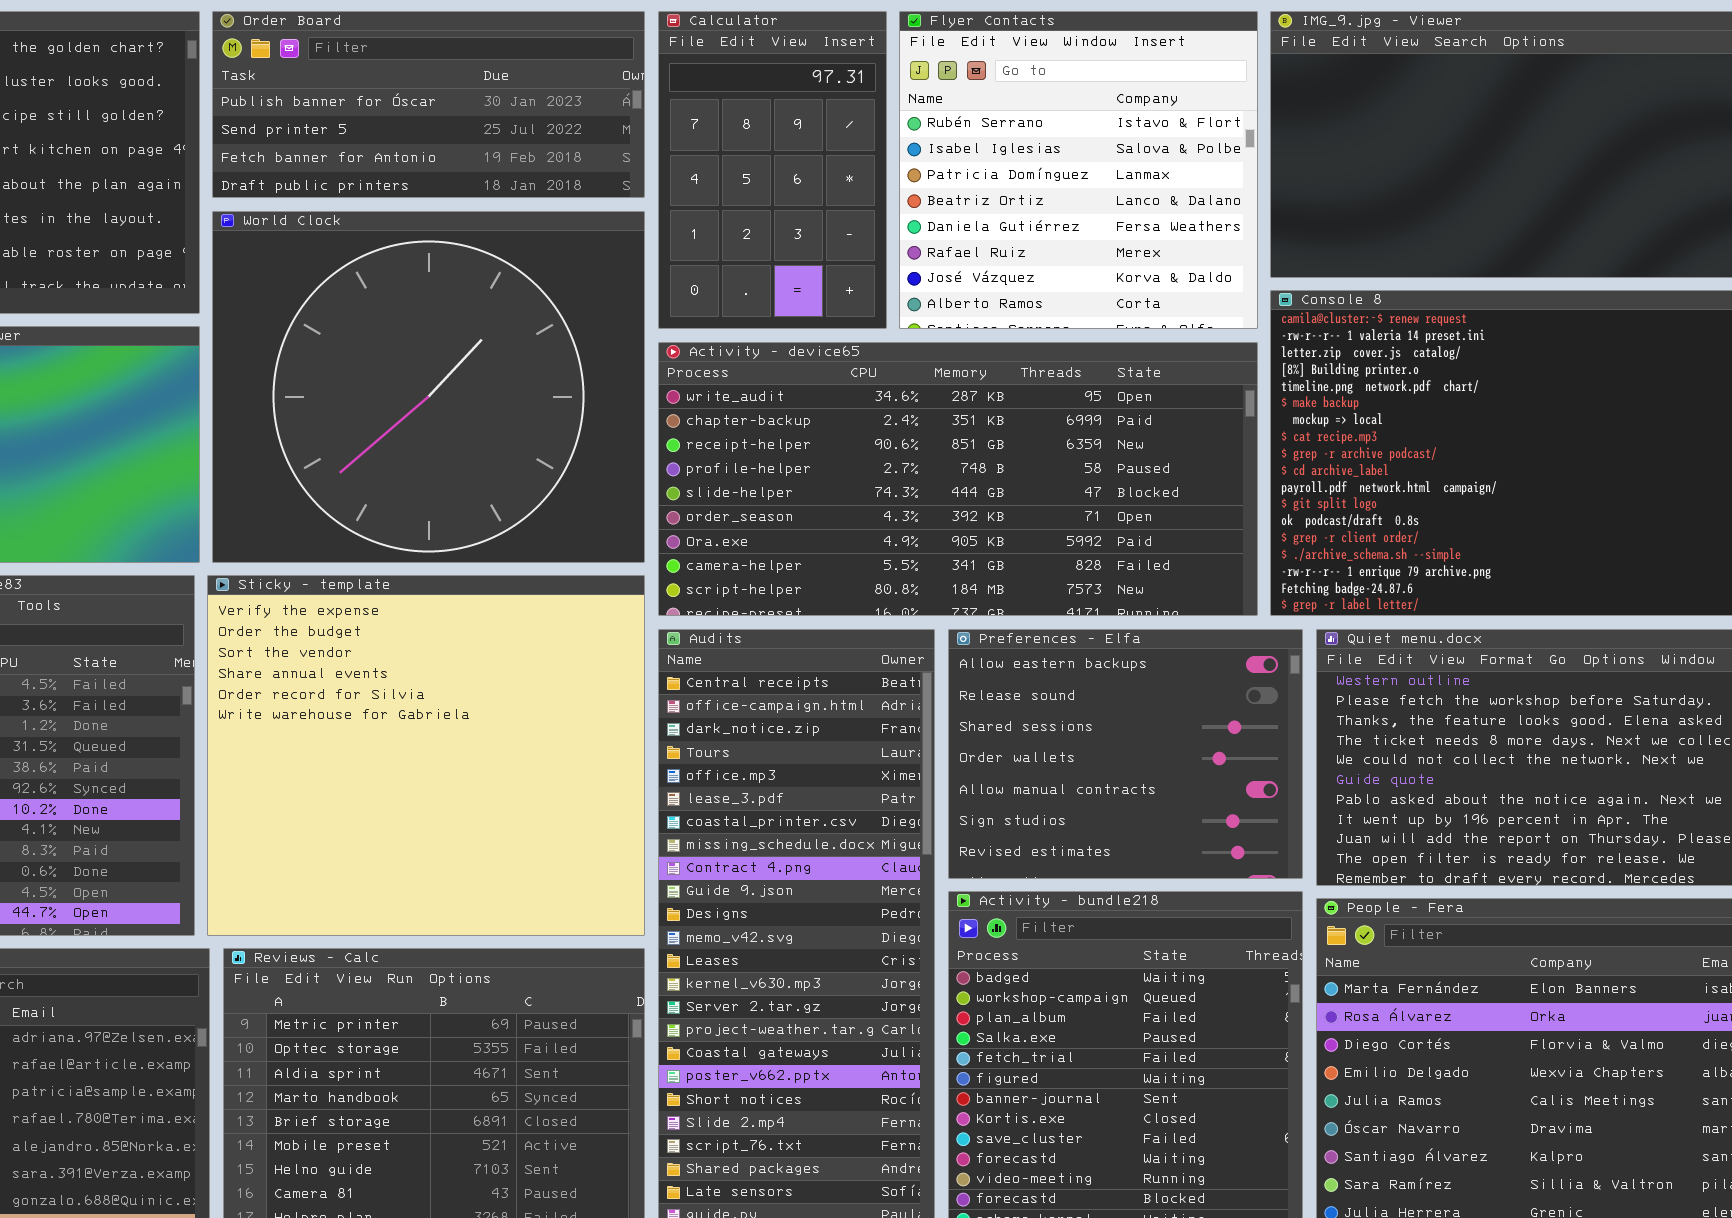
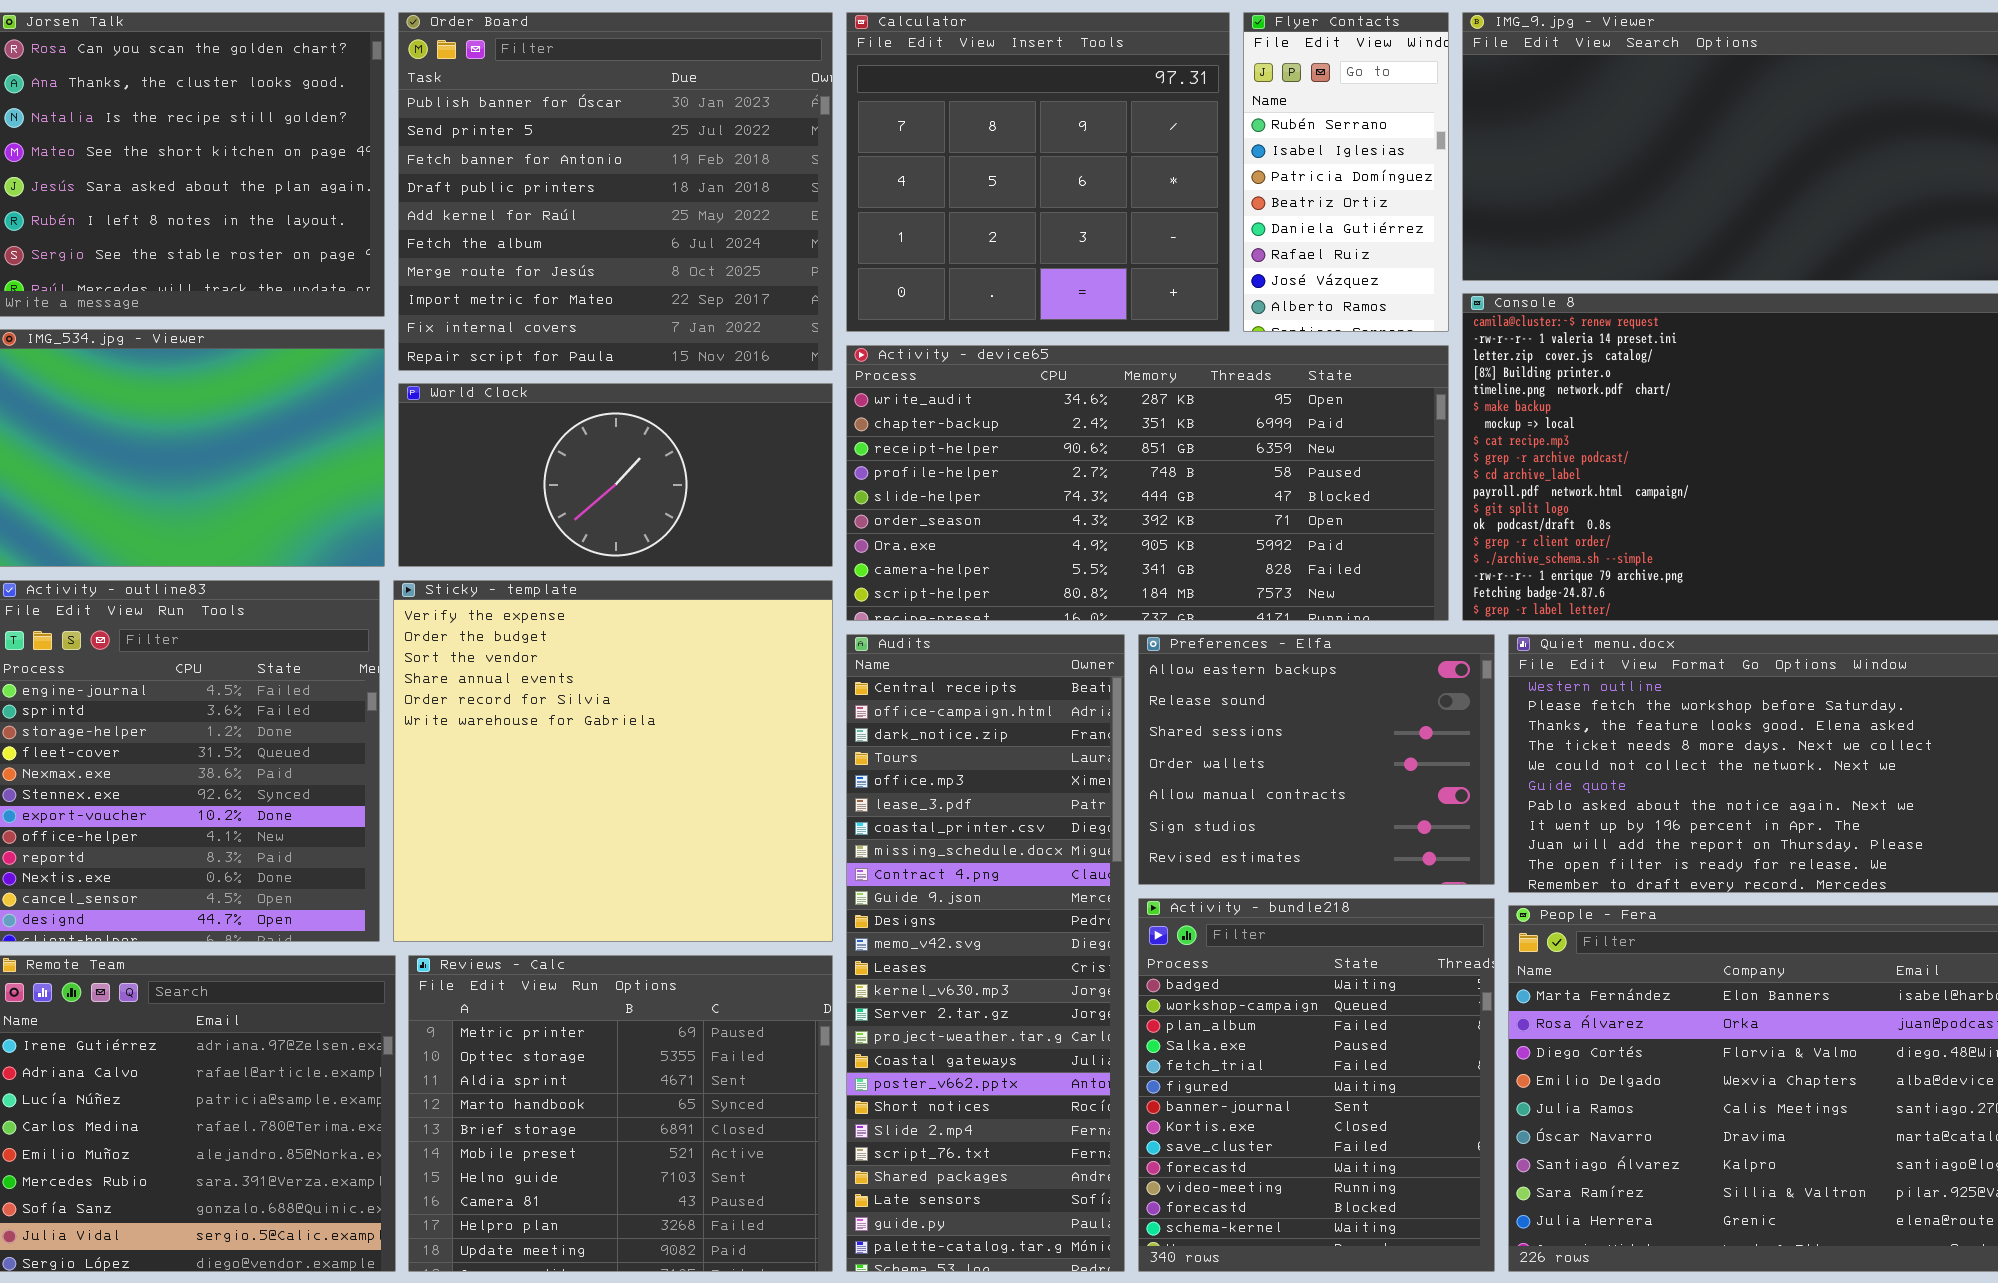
Order Board: [212,11,645,198] -> [398,12,833,371], resized
Calculator: [658,11,887,329] -> [846,12,1230,332], resized
Flyer Contacts: [899,11,1258,329] -> [1243,12,1449,332], resized
World Clock: [212,211,645,563] -> [398,383,833,567], resized

